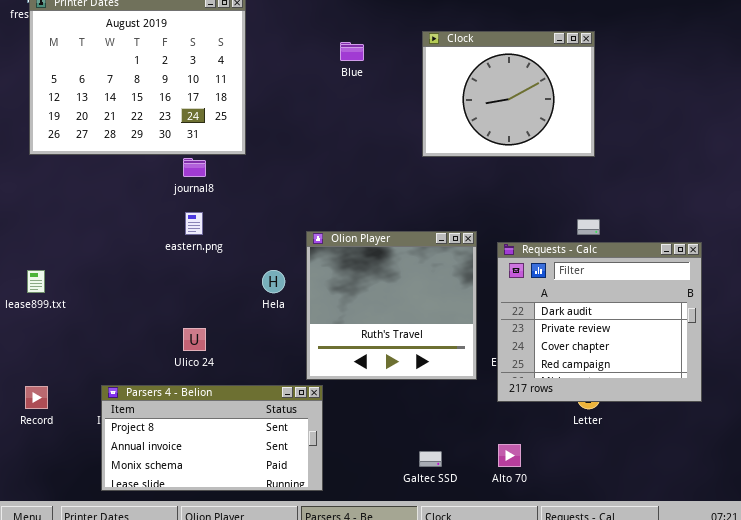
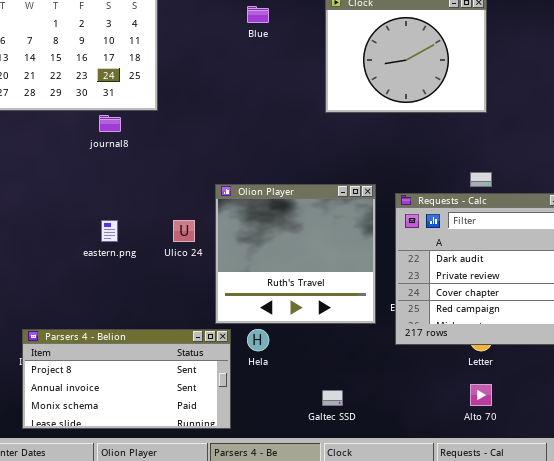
eastern.png: [185,212,203,235] -> [101,220,118,242], moved
Hela: [262,270,285,293] -> [247,329,269,351], moved
Ulico 24: [183,328,206,351] -> [173,220,195,242], moved
Alto 70: [498,444,521,467] -> [470,384,492,406], moved

